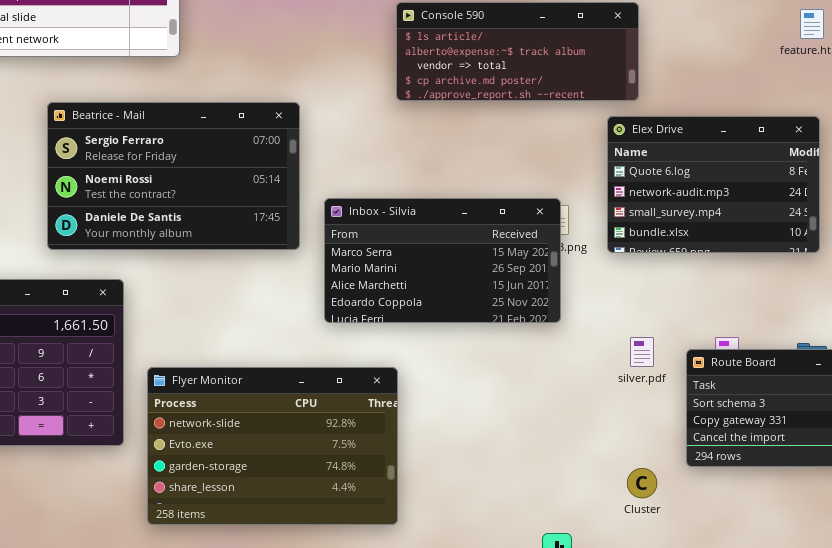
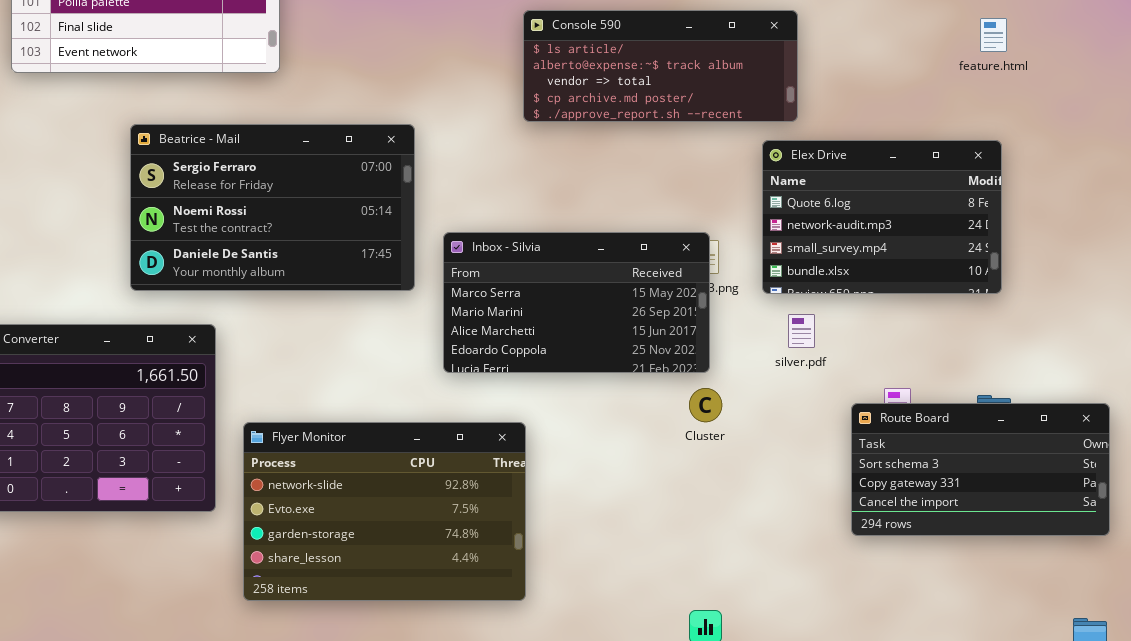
silver.pdf: [630,337,654,367] -> [788,314,815,348], moved
Cluster: [627,468,657,498] -> [689,388,722,422], moved

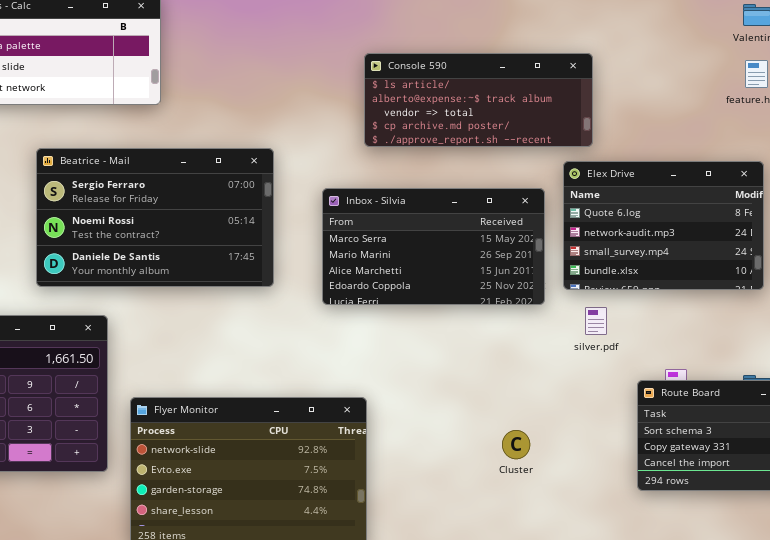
Inbox - Silvia: [443,232,710,373] -> [322,188,545,305], moved
Cluster: [689,388,722,422] -> [502,430,530,459], moved

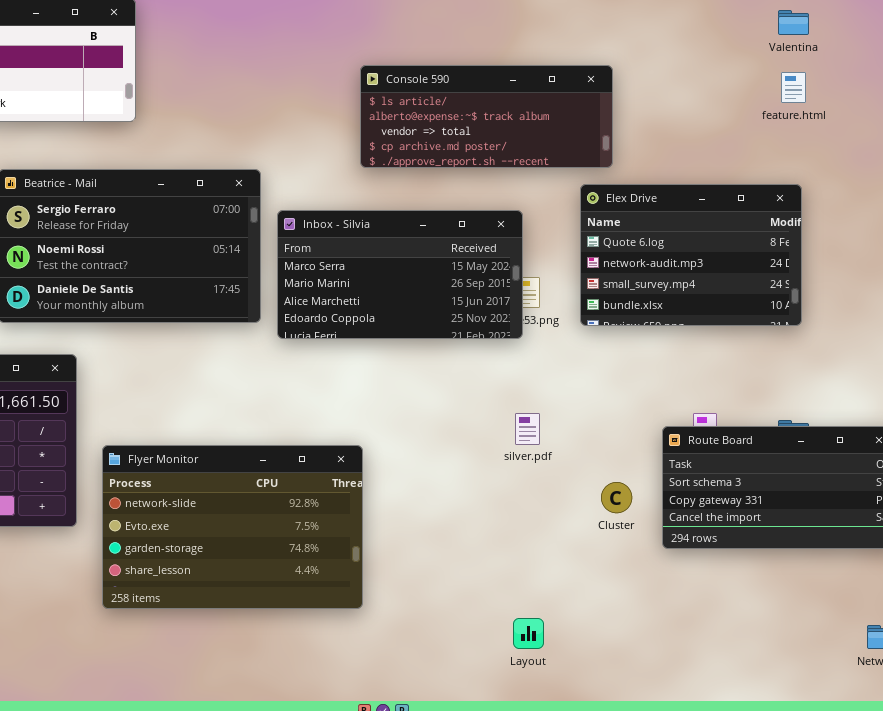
Inbox - Silvia: [322,188,545,305] -> [277,210,523,339], moved
silver.pdf: [585,307,607,335] -> [515,413,540,445], moved
Cluster: [502,430,530,459] -> [601,482,632,513], moved

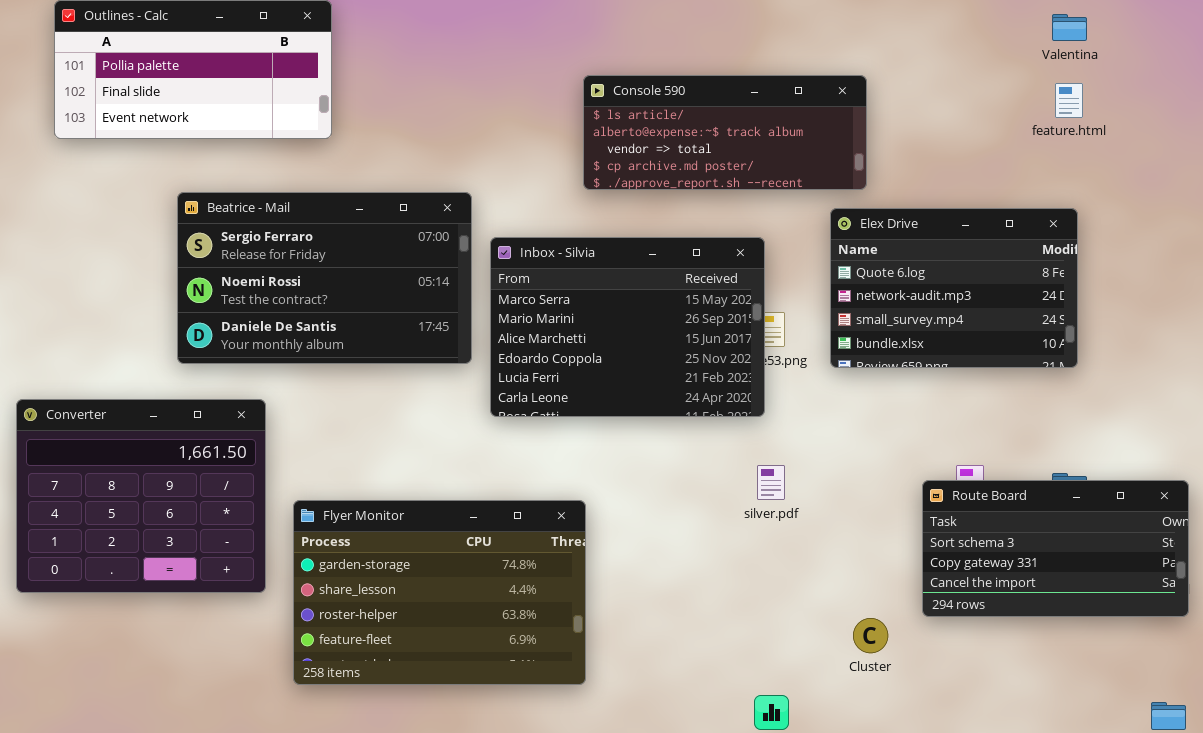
Inbox - Silvia: [277,210,523,339] -> [490,237,765,417], resized
Flyer Monitor: [102,445,363,609] -> [293,500,586,685], scrolled down 2 rows
Cluster: [601,482,632,513] -> [853,618,888,653], moved

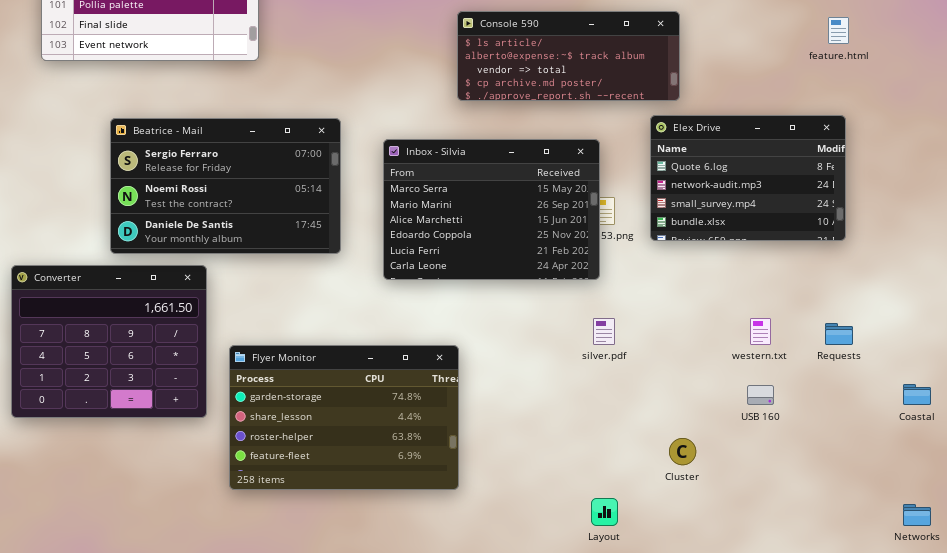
Beatrice - Mail: [177,192,472,364] -> [110,118,341,254], moved
Route Board: [922,480,1189,617] -> none, closed

